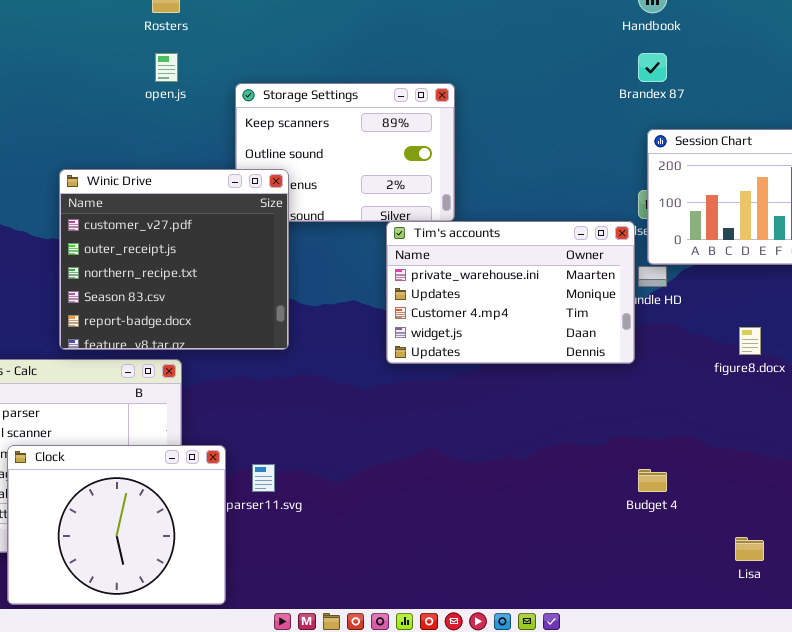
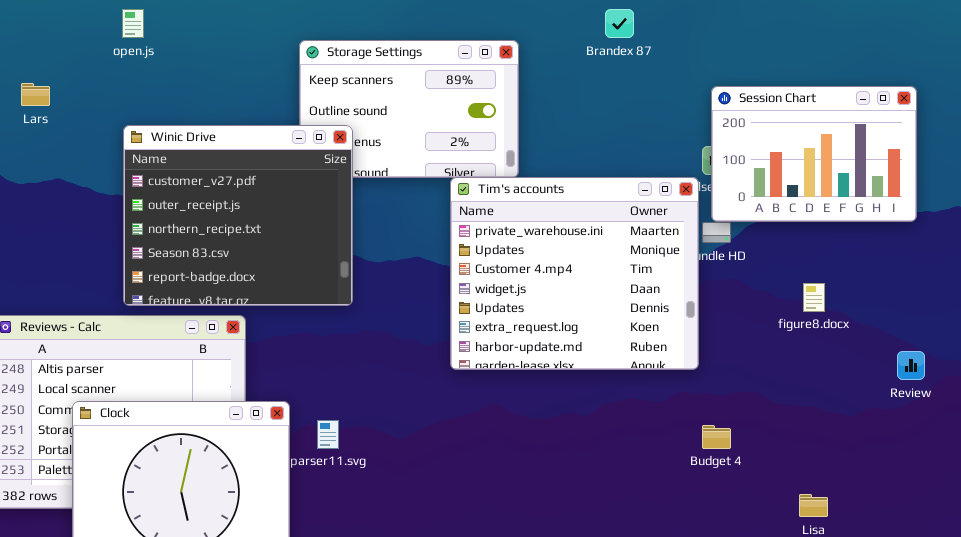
open.js: [155,53,178,82] -> [122,9,144,38], moved
Brandex 87: [638,53,667,82] -> [605,9,634,38], moved
Tim's accounts: [386,221,635,364] -> [450,177,699,370], resized

